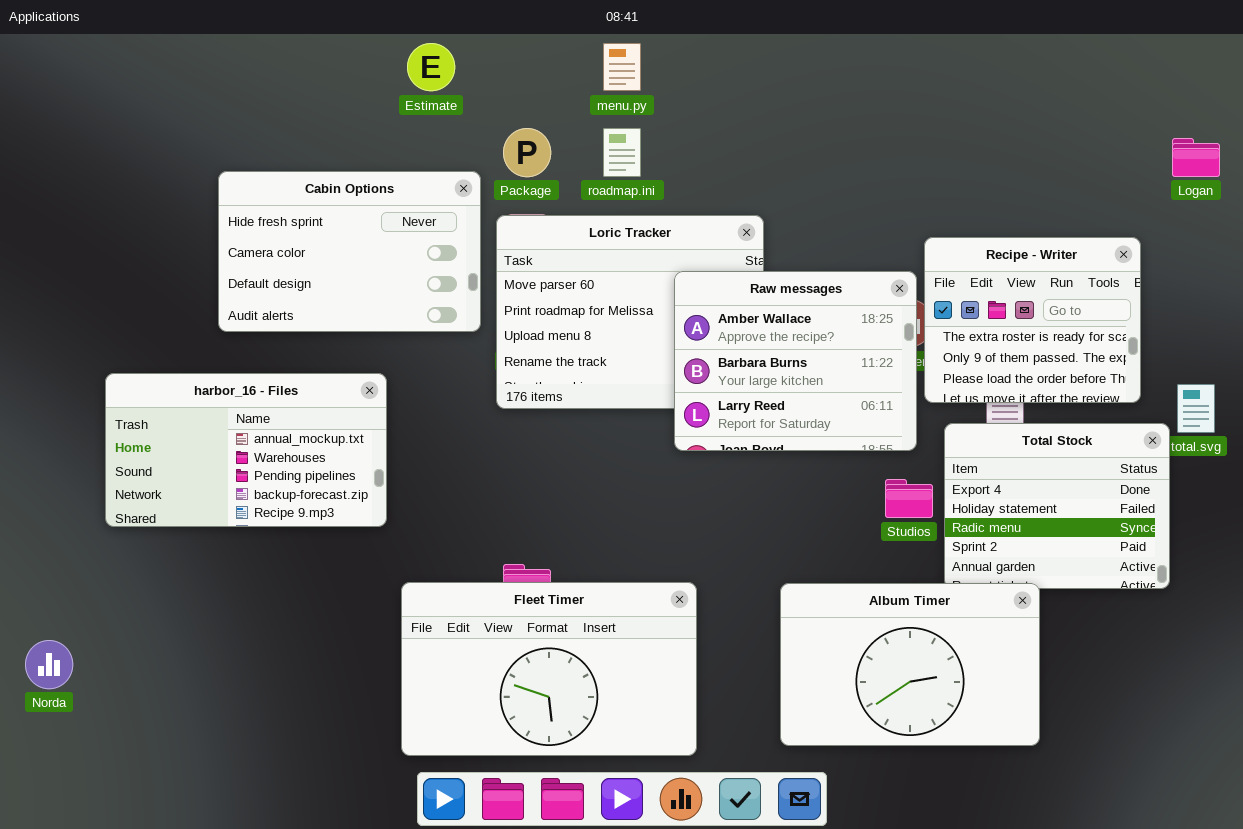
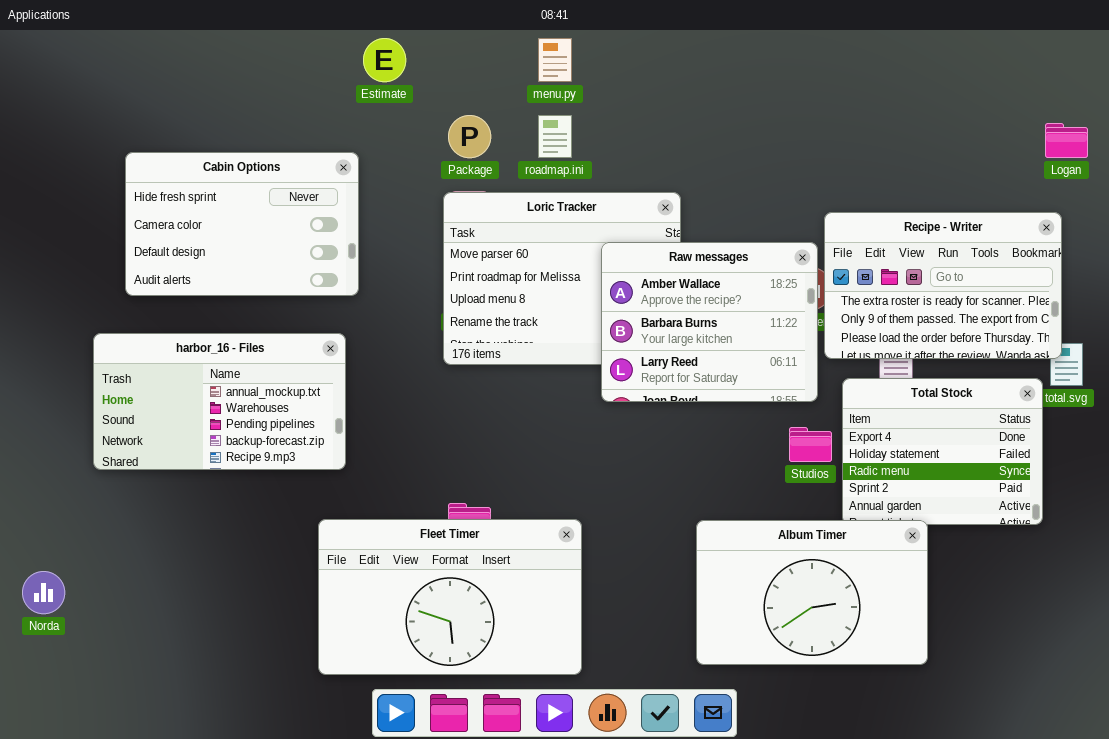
Cabin Options: [218,171,481,332] -> [125,152,359,296], moved
Recipe - Writer: [924,237,1141,403] -> [824,212,1062,359], resized
Fleet Timer: [401,582,697,756] -> [318,519,582,675], moved

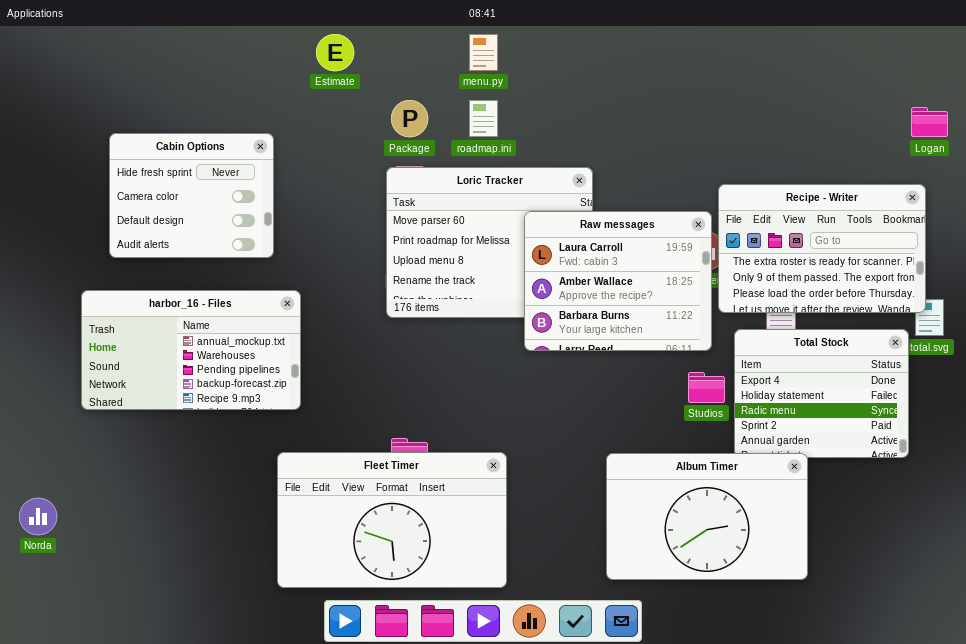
Cabin Options: [125,152,359,296] -> [109,133,274,258], resized
Raw messages: [601,242,818,402] -> [524,211,712,351], scrolled up 1 row

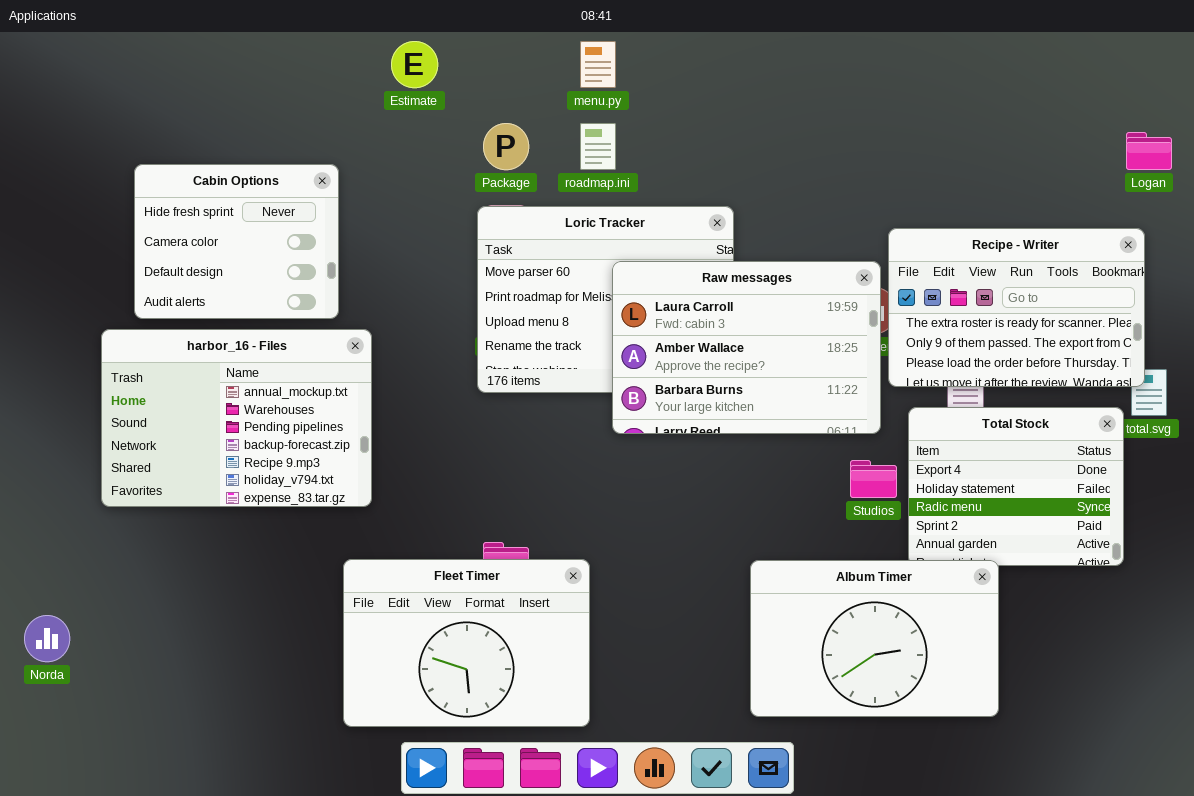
Raw messages: [524,211,712,351] -> [612,261,881,434], resized
harbor_16 - Files: [81,290,301,410] -> [101,329,372,507], resized
Fleet Timer: [277,452,507,588] -> [343,559,590,727], resized

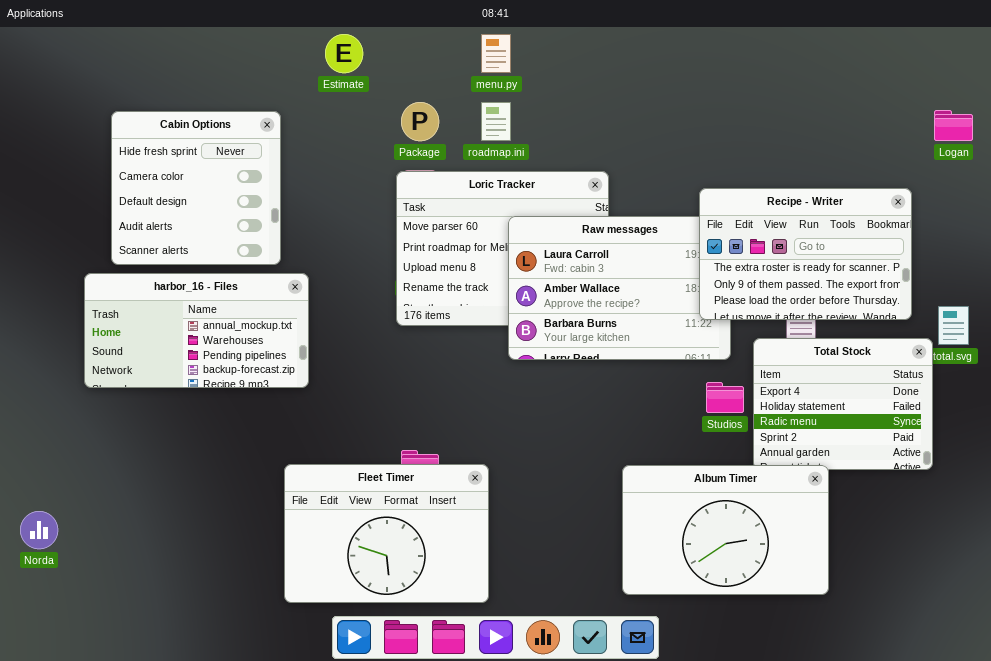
Cabin Options: [134,164,339,319] -> [111,111,281,265], resized
Recipe - Writer: [888,228,1145,387] -> [699,188,912,320], moved
harbor_16 - Files: [101,329,372,507] -> [84,273,309,388], resized

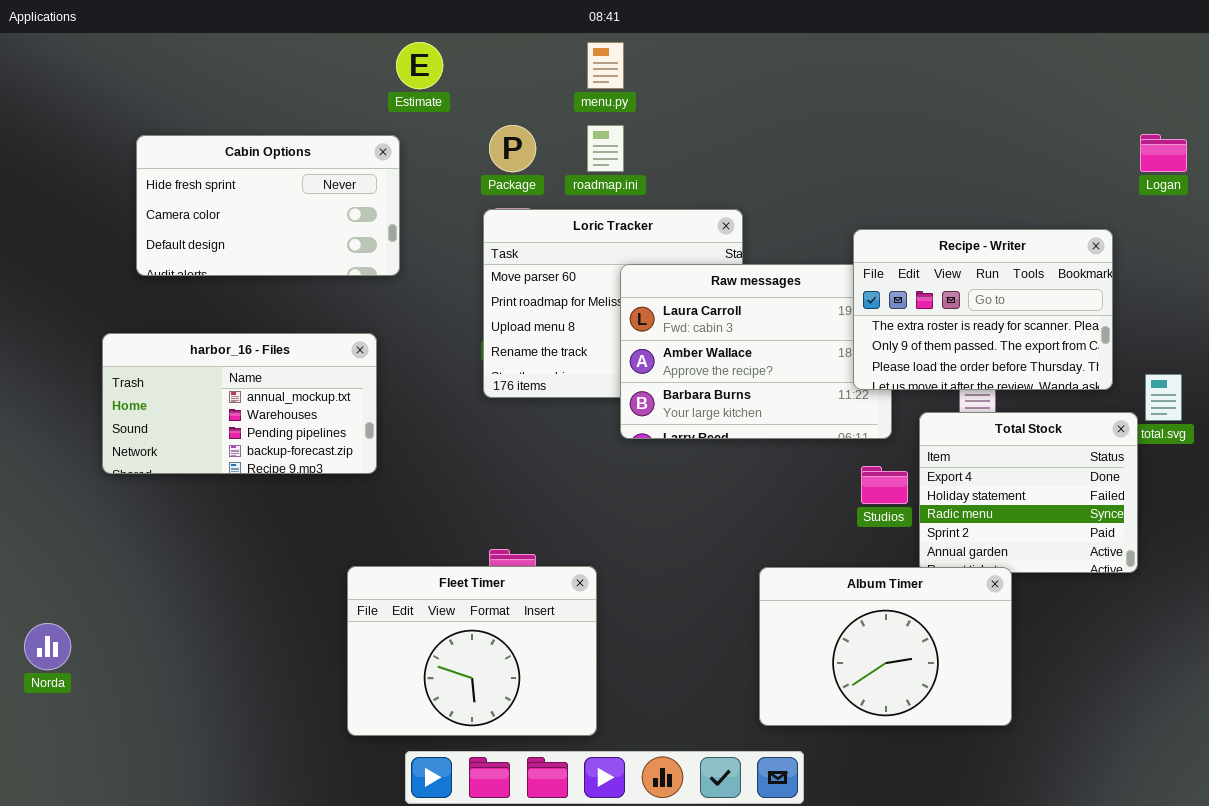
Cabin Options: [111,111,281,265] -> [136,135,400,276], resized

